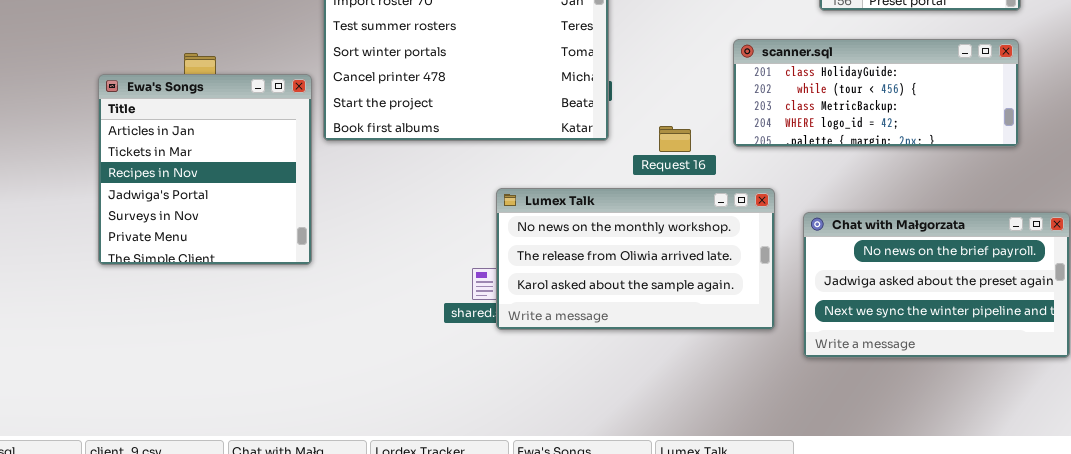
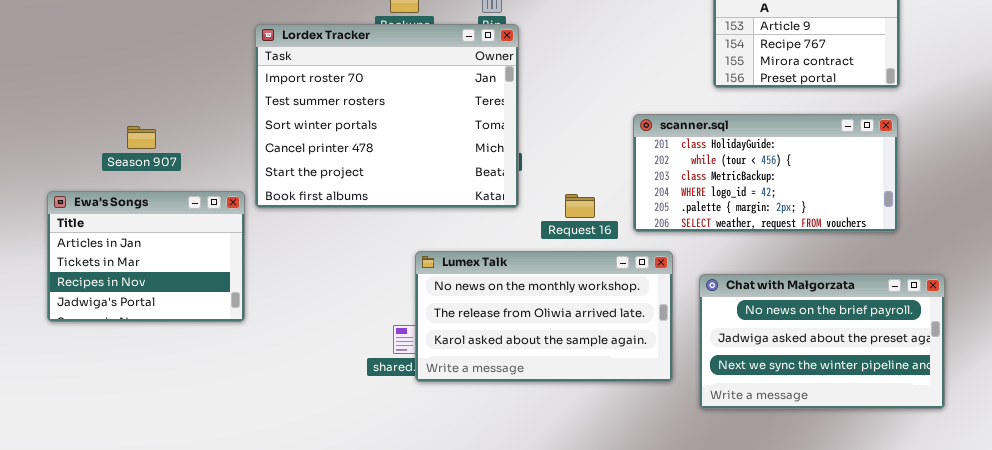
scanner.sql: [733,39,1019,147] -> [633,114,898,232], resized
Ewa's Songs: [98,74,312,265] -> [47,191,245,322], resized

